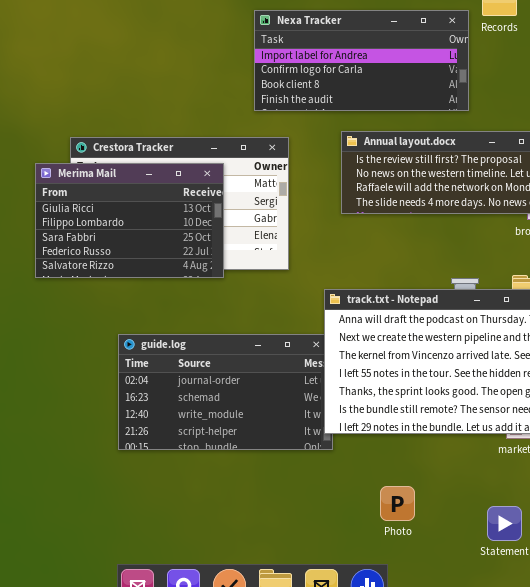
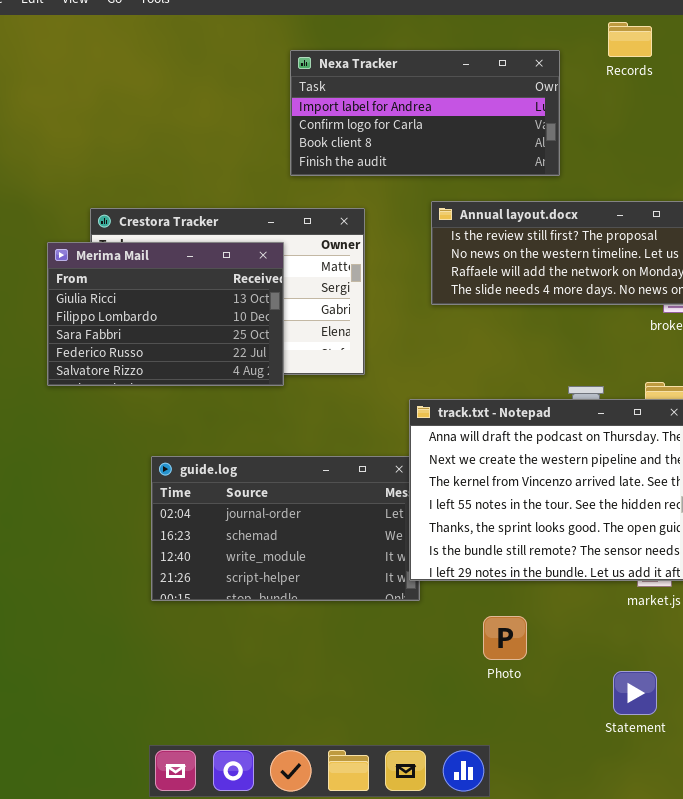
Nexa Tracker: [254,10,469,111] -> [290,50,560,176], moved
Photo: [380,486,415,521] -> [483,616,527,660], moved

